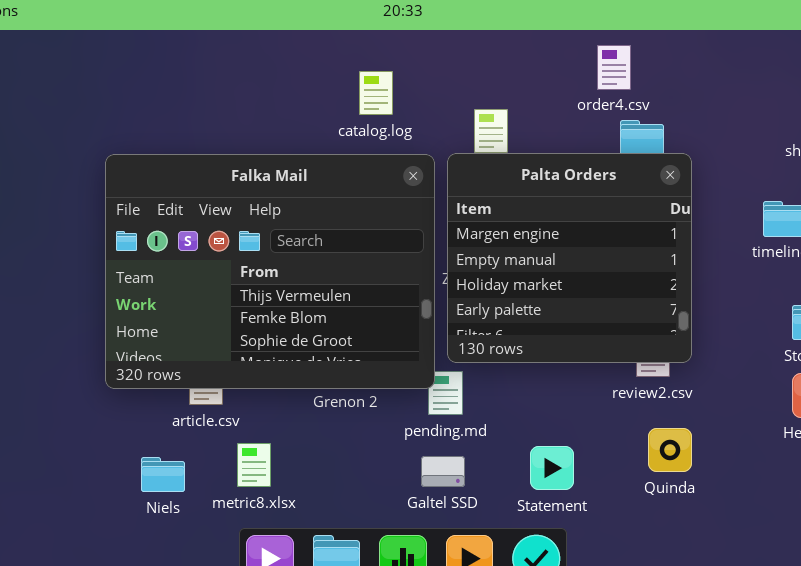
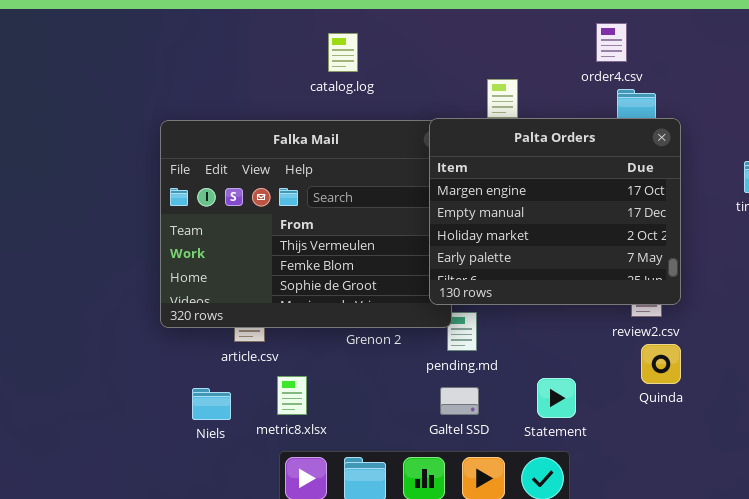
catalog.log: [359,71,393,115] -> [328,33,358,72], moved
Palta Orders: [447,153,692,363] -> [429,118,681,305], resized
Quinda: [648,428,692,472] -> [641,344,681,384], moved

